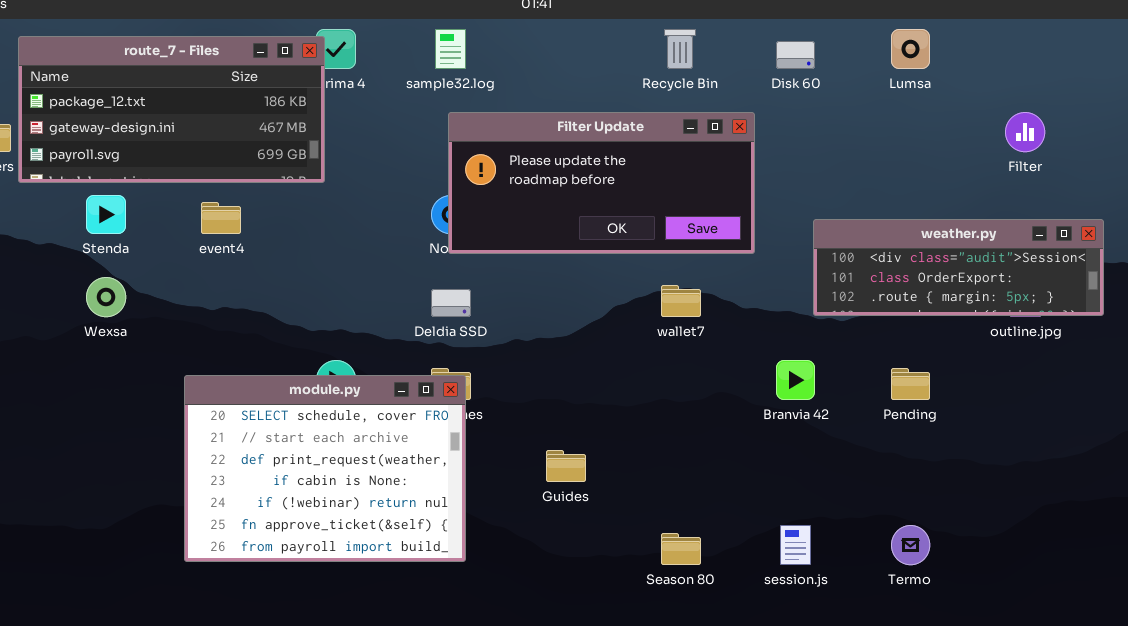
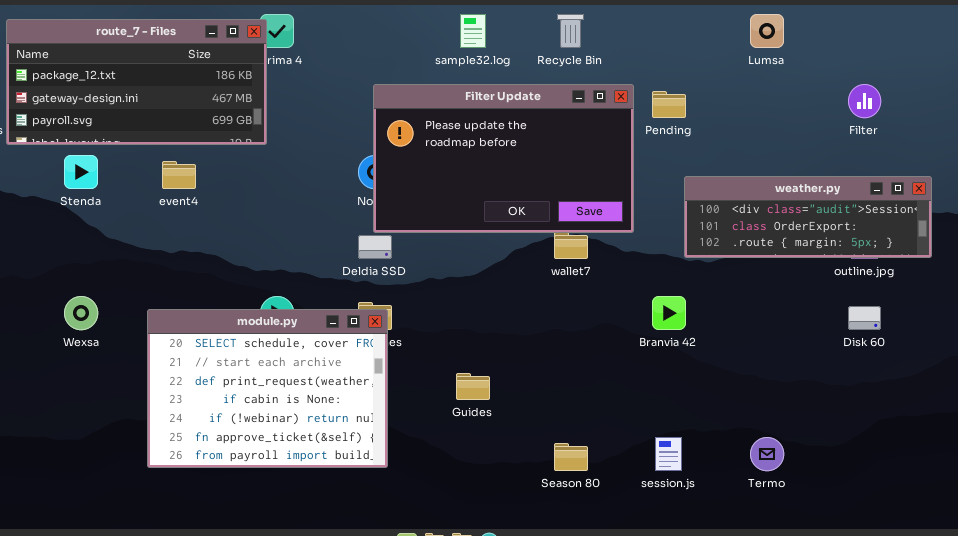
sample32.log: [435,29,466,69] -> [460,14,486,48], moved
Disk 60: [776,41,815,69] -> [848,306,881,330], moved
Filter Update: [448,112,755,254] -> [373,84,634,233], resized
Wexsa: [86,277,126,317] -> [64,296,98,330], moved
Pending: [891,368,930,400] -> [652,91,686,118], moved

